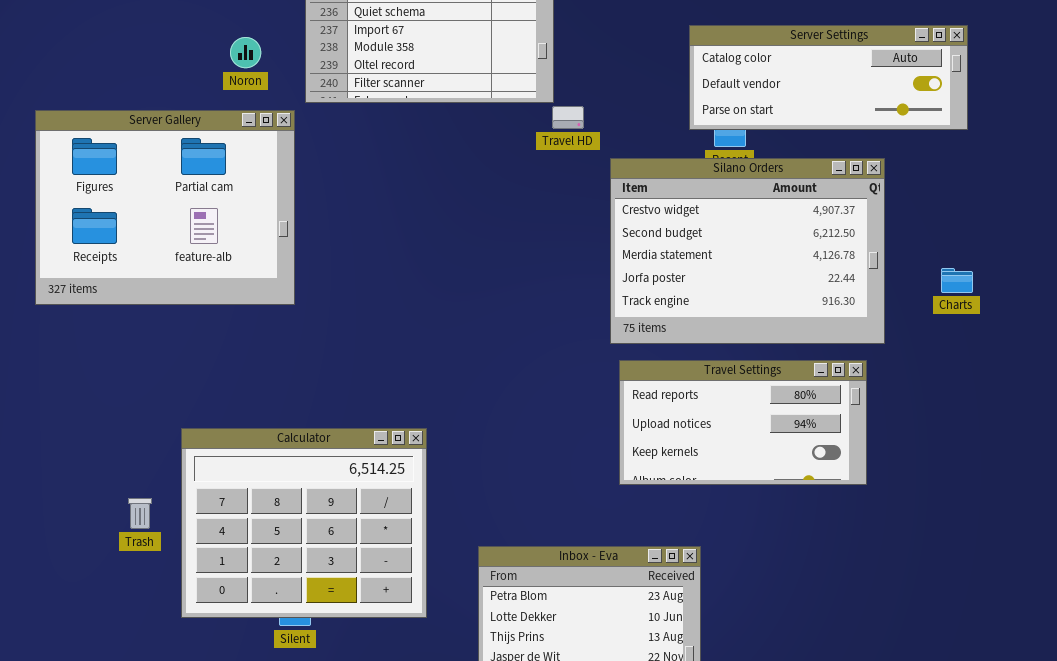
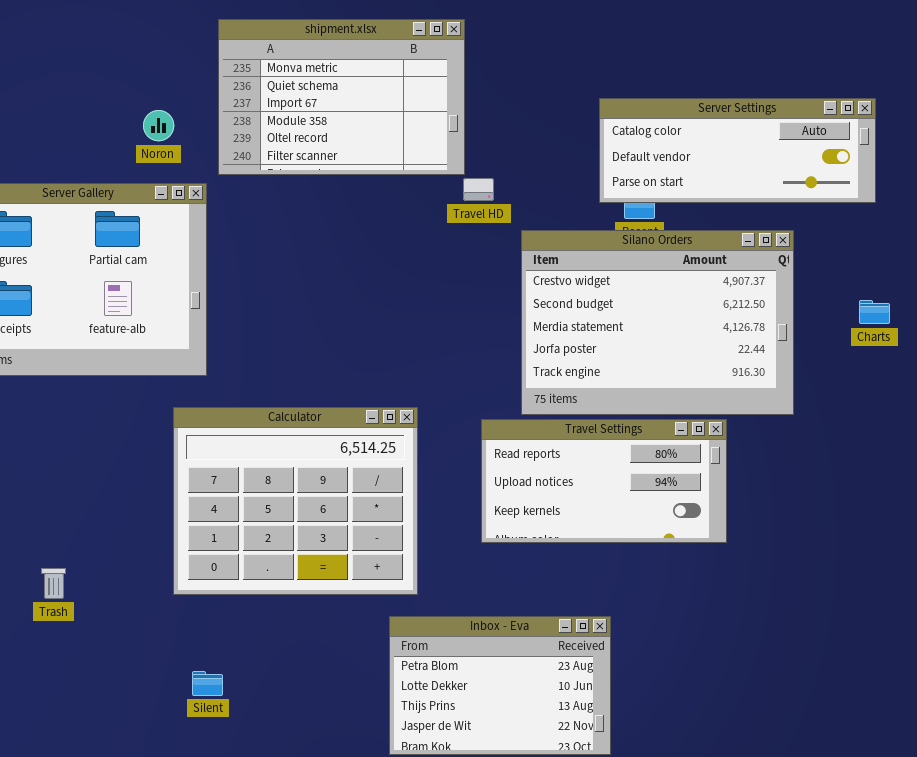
Charts: [941,268,973,293] -> [859,300,890,324], moved
Travel Settings: [619,360,867,485] -> [481,419,727,543], moved
Calculator: [181,428,427,618] -> [173,407,418,595], moved

